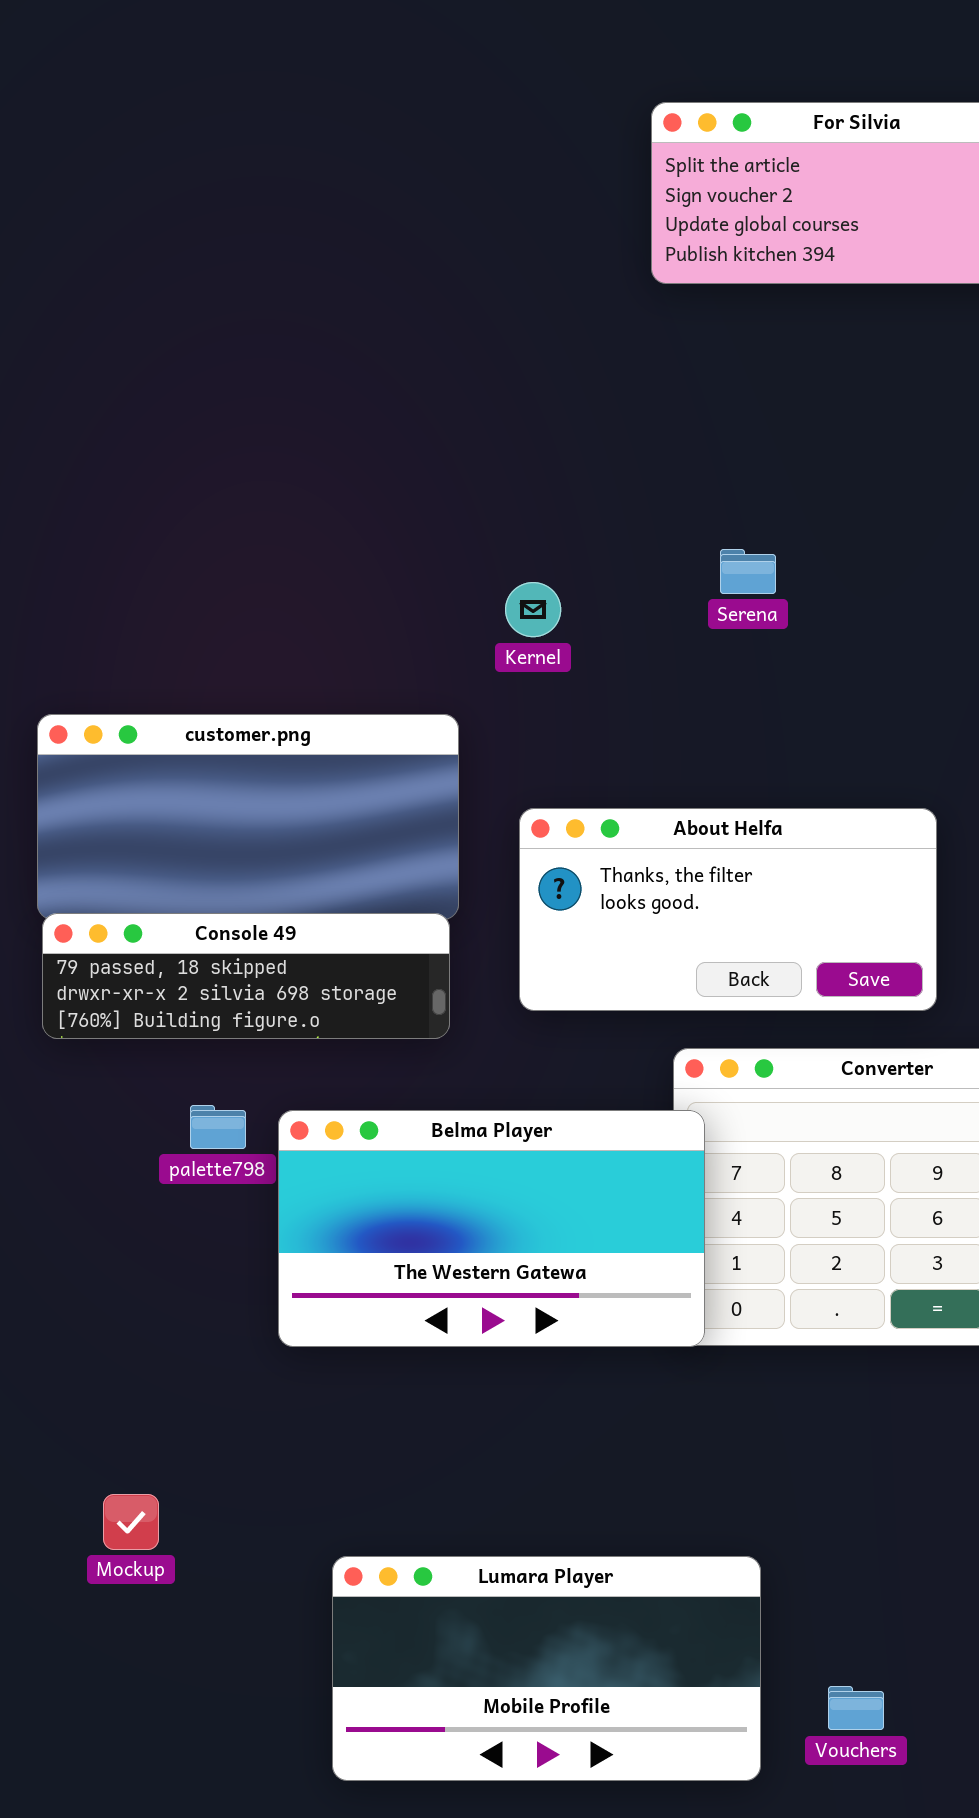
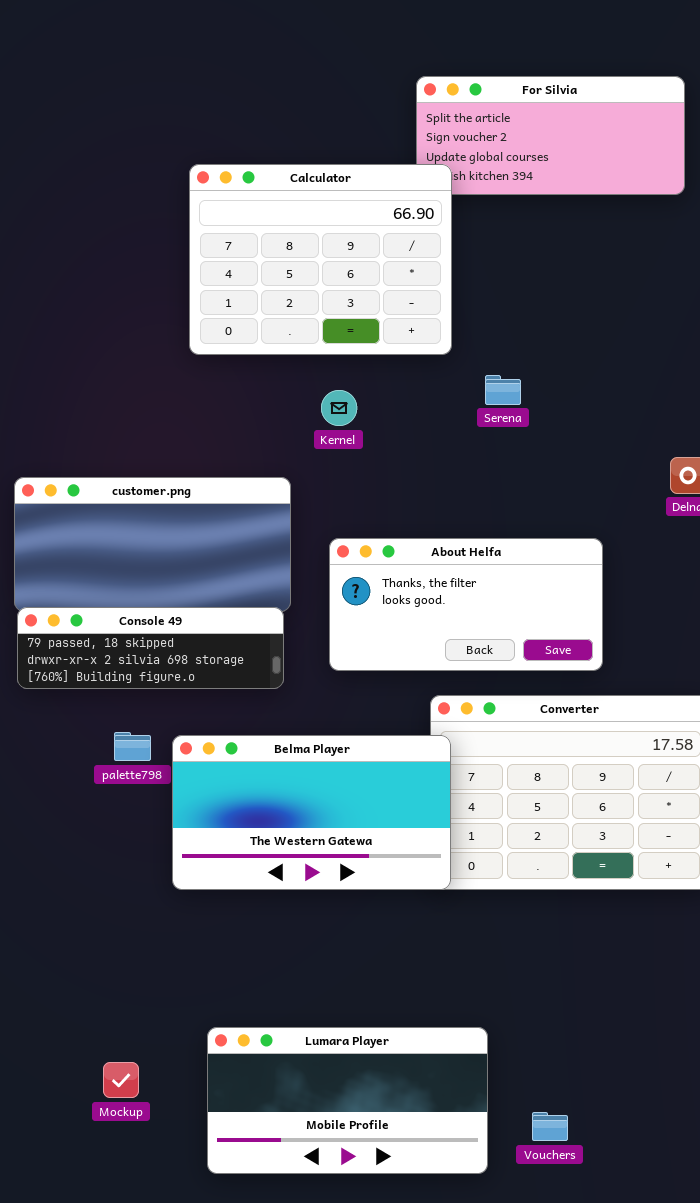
Calculator: none -> [189,164,452,355], opened
Serena: [720,549,776,594] -> [485,375,521,405], moved
Mockup: [103,1494,159,1550] -> [103,1062,139,1098], moved

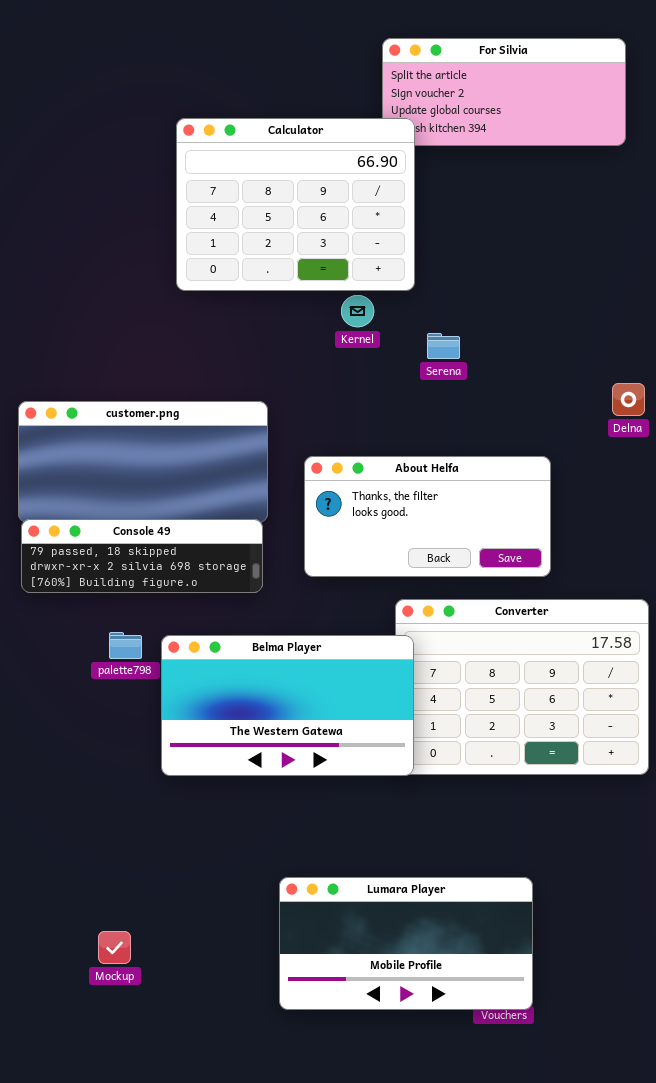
Serena: [485,375,521,405] -> [427,333,460,359], moved
Kernel: [321,390,357,426] -> [341,295,374,327], moved
Lumara Player: [207,1027,488,1174] -> [279,877,533,1010], moved

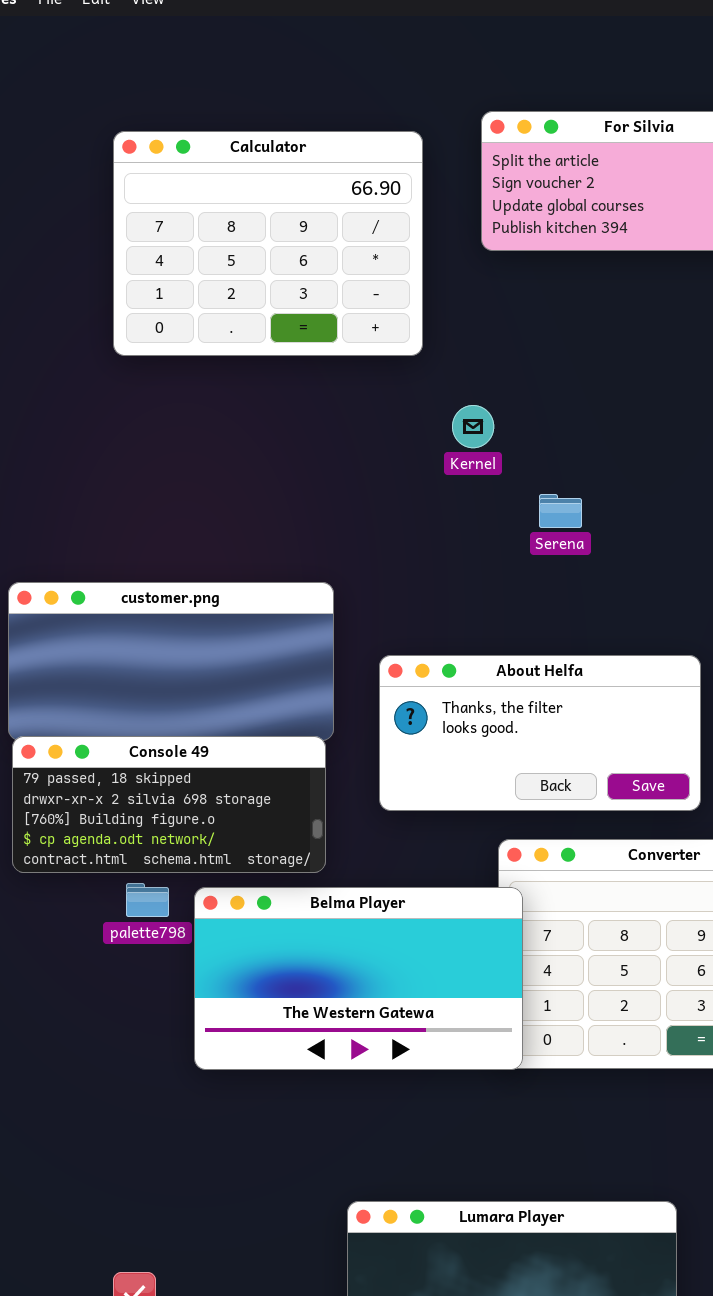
Calculator: [176,118,415,291] -> [113,131,423,356], moved
Kernel: [341,295,374,327] -> [452,405,494,448], moved
Console 49: [21,519,263,593] -> [12,736,326,873], resized

